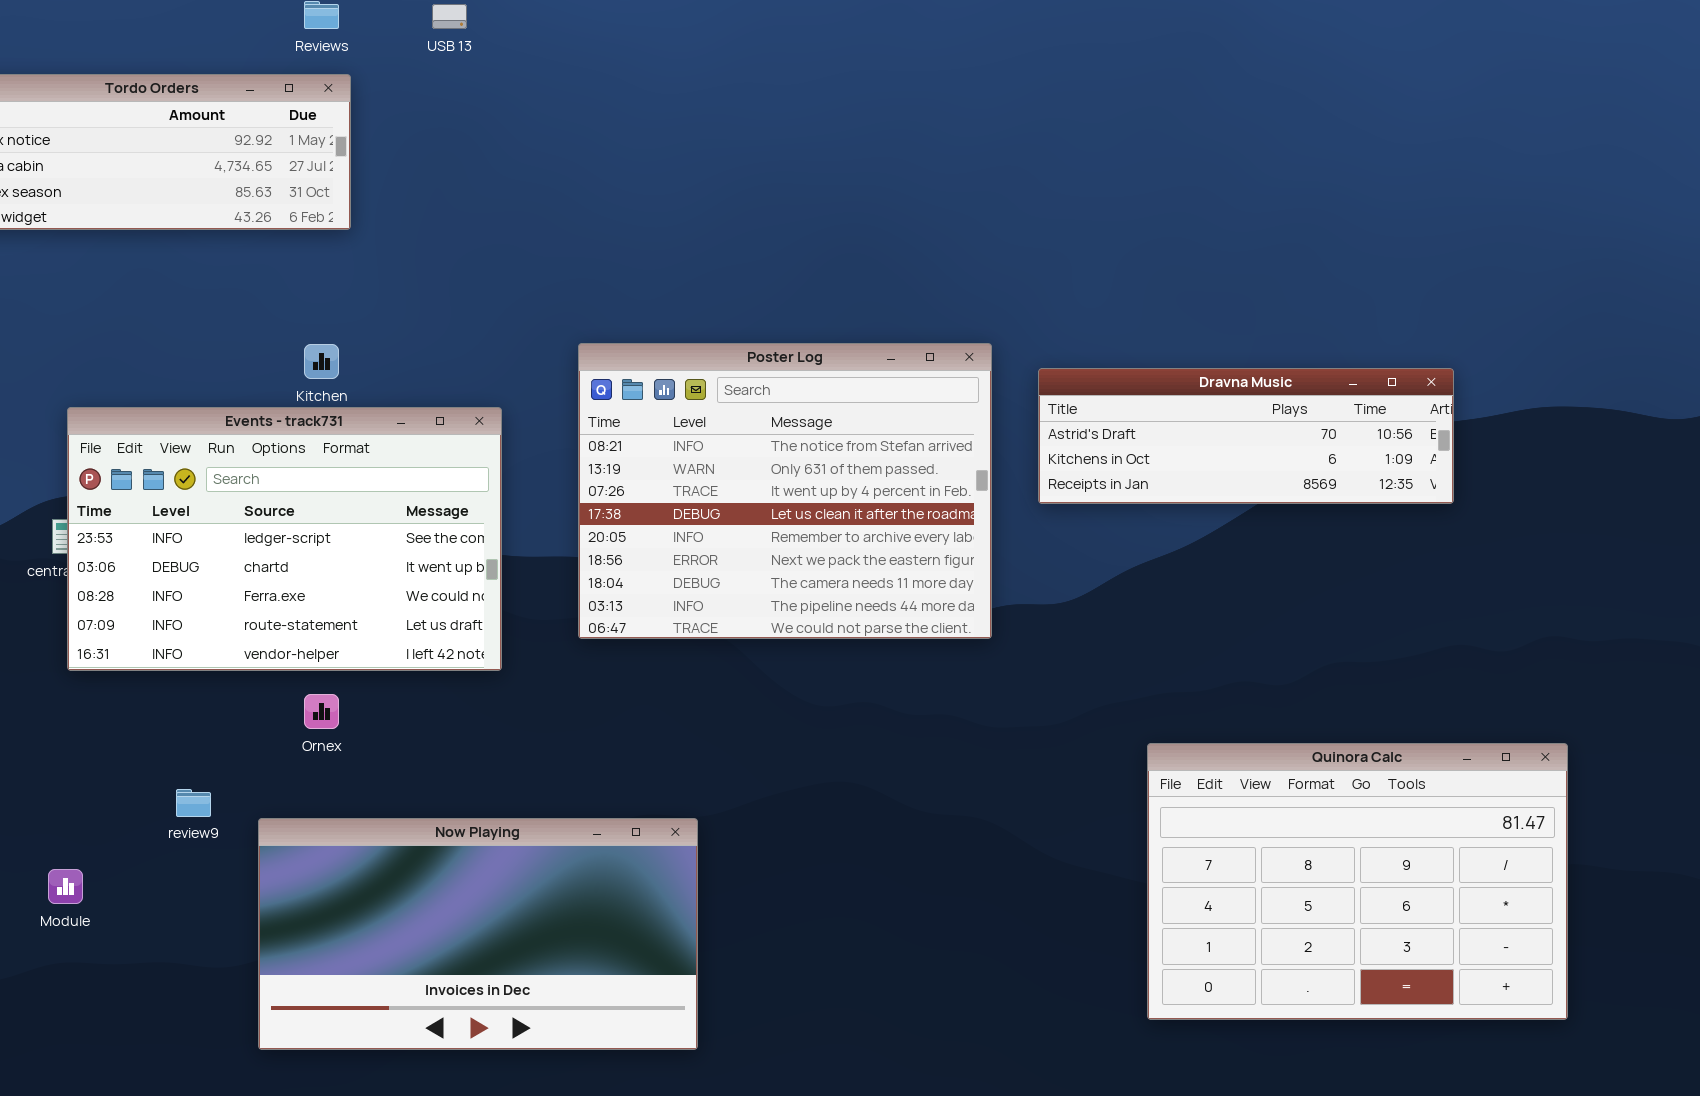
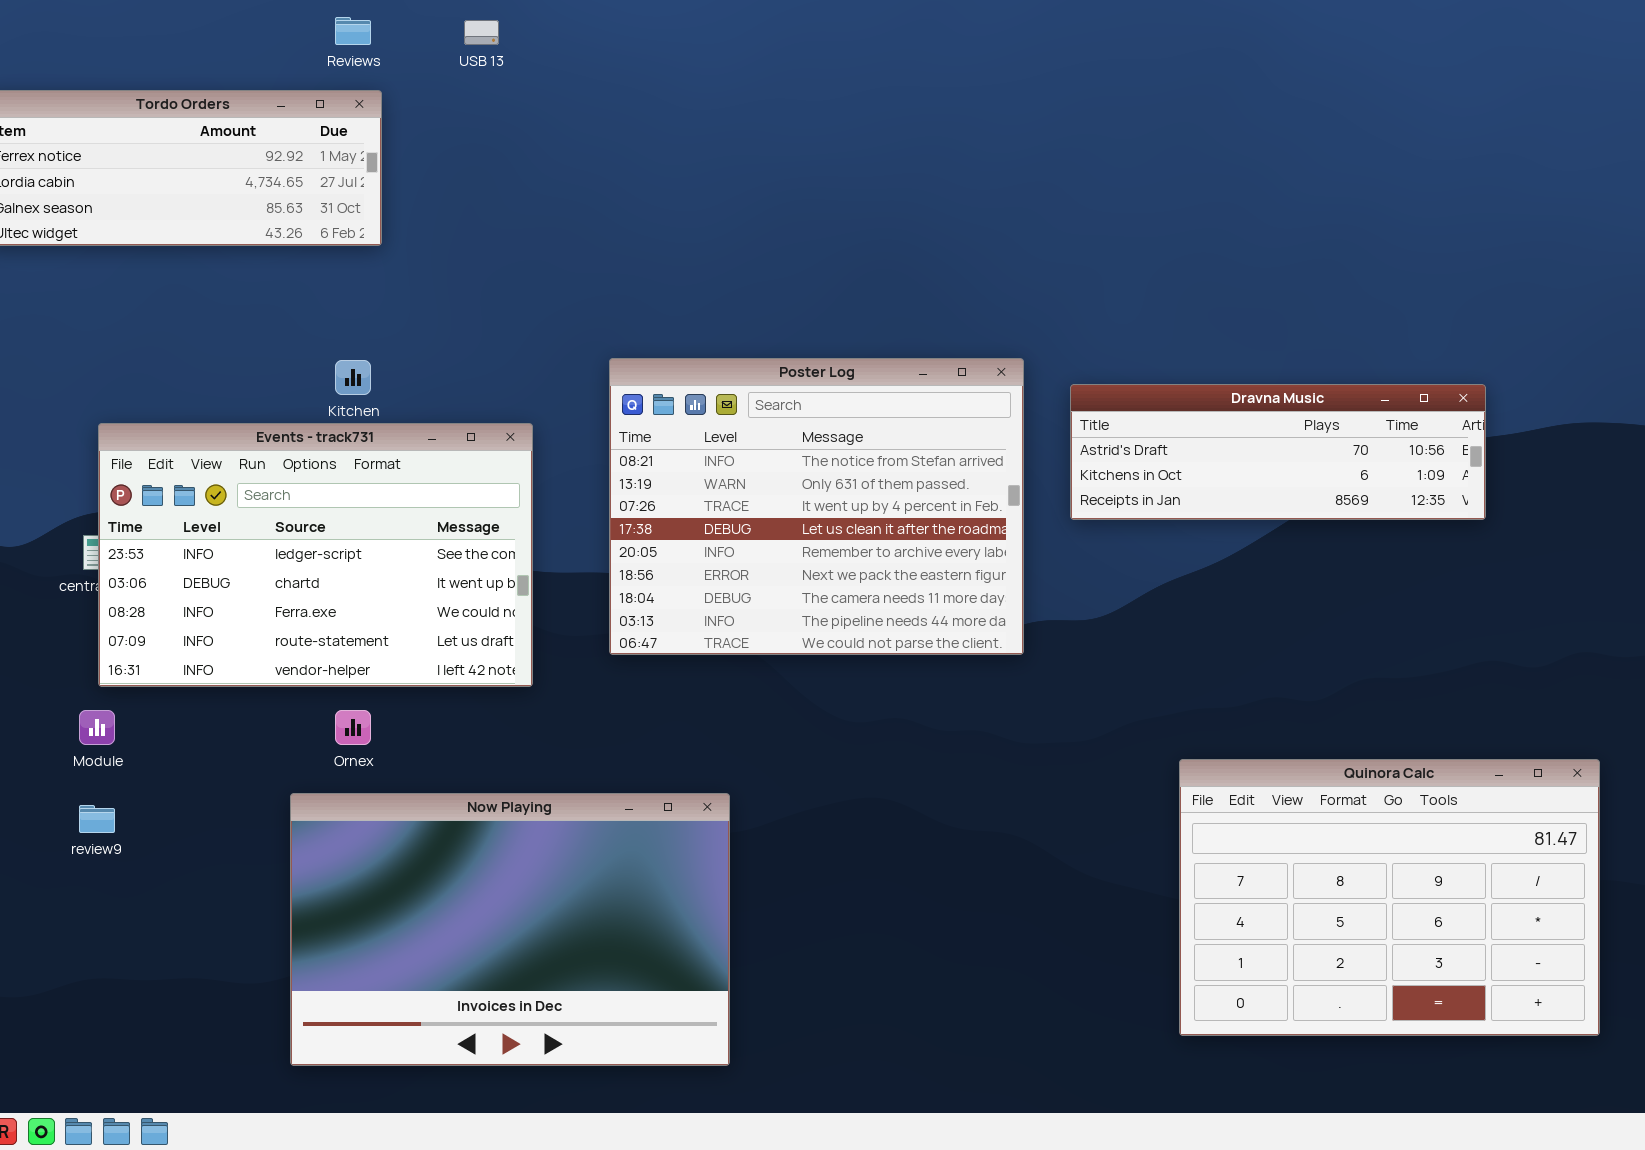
review9: [176,789,211,817] -> [79,805,115,833], moved
Now Playing: [258,818,698,1050] -> [290,793,730,1066], resized
Module: [48,869,83,904] -> [79,710,115,745], moved

